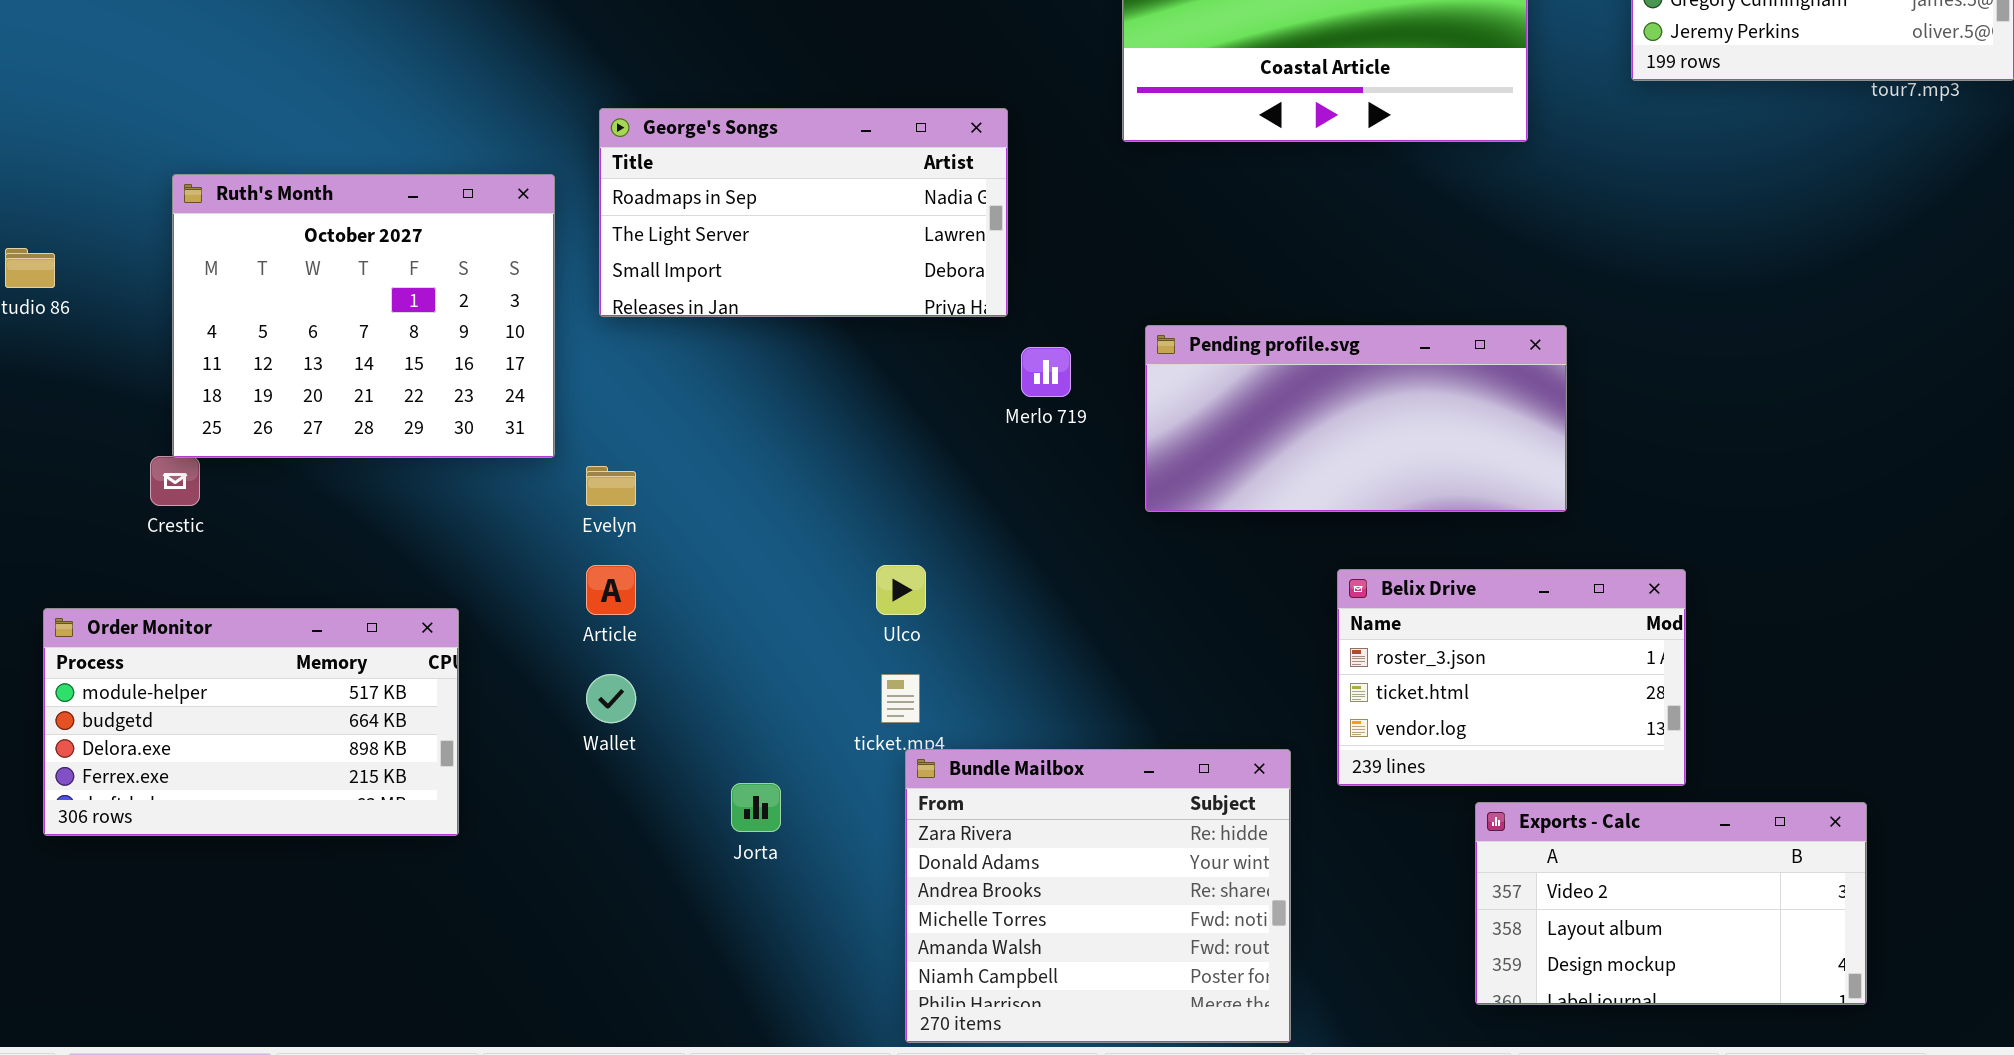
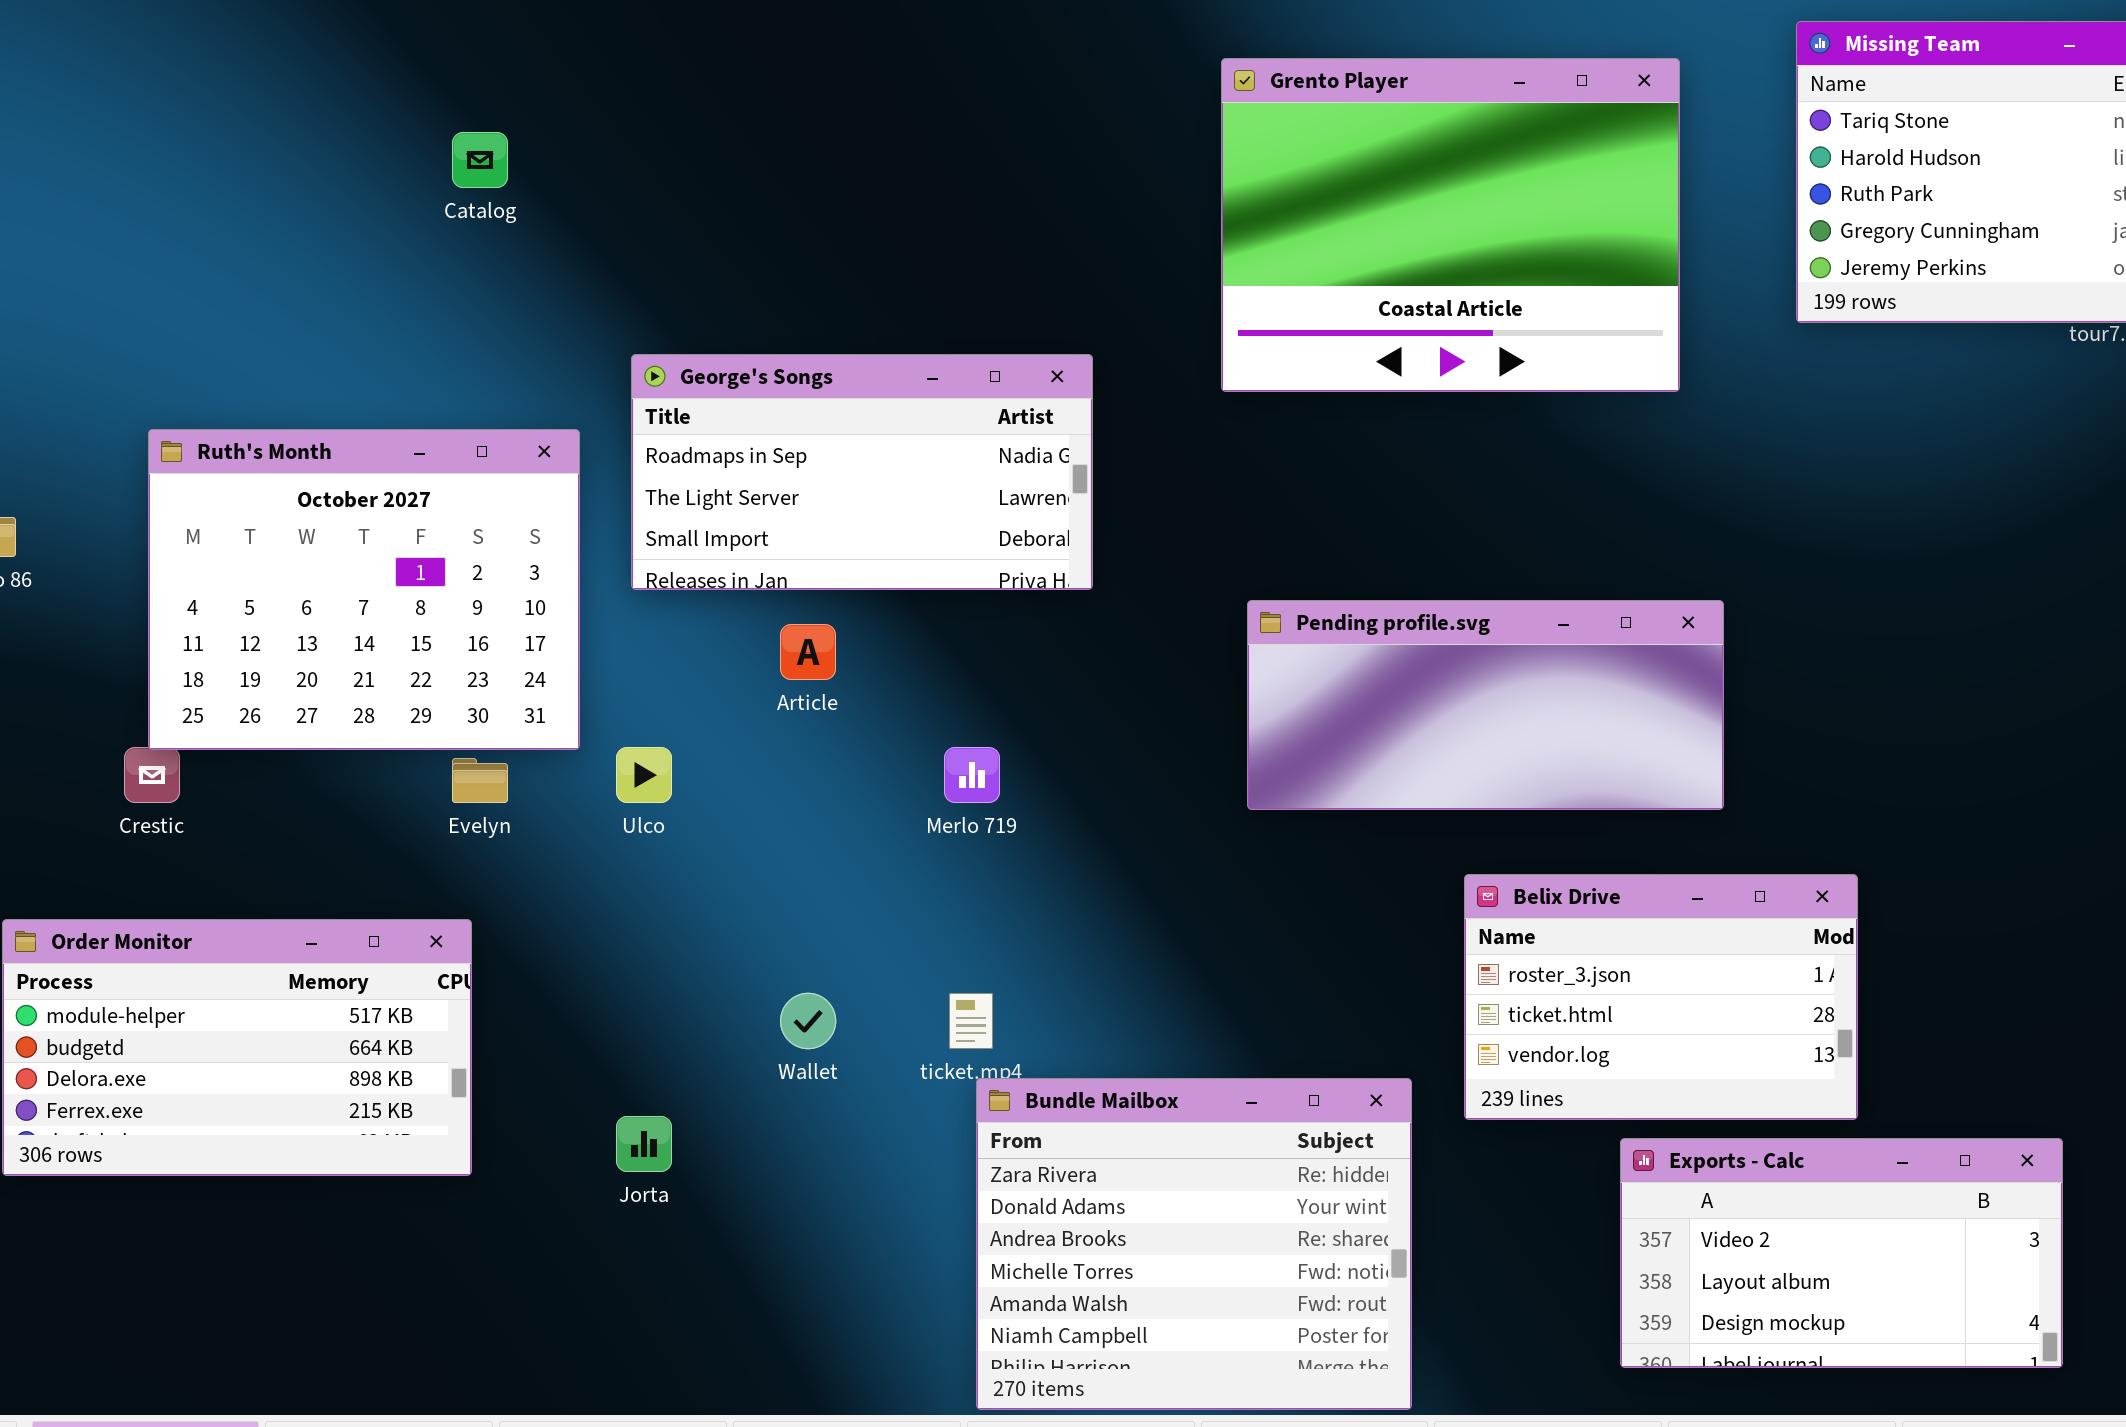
Merlo 719: [1021,347,1071,397] -> [944,747,1000,803], moved
Evelyn: [586,466,636,506] -> [452,758,508,803], moved
Article: [586,565,636,615] -> [780,624,836,680], moved
Ulco: [876,565,926,615] -> [616,747,672,803], moved
Wallet: [586,674,636,723] -> [780,993,836,1049], moved
Jorta: [731,783,781,832] -> [616,1116,672,1172], moved

